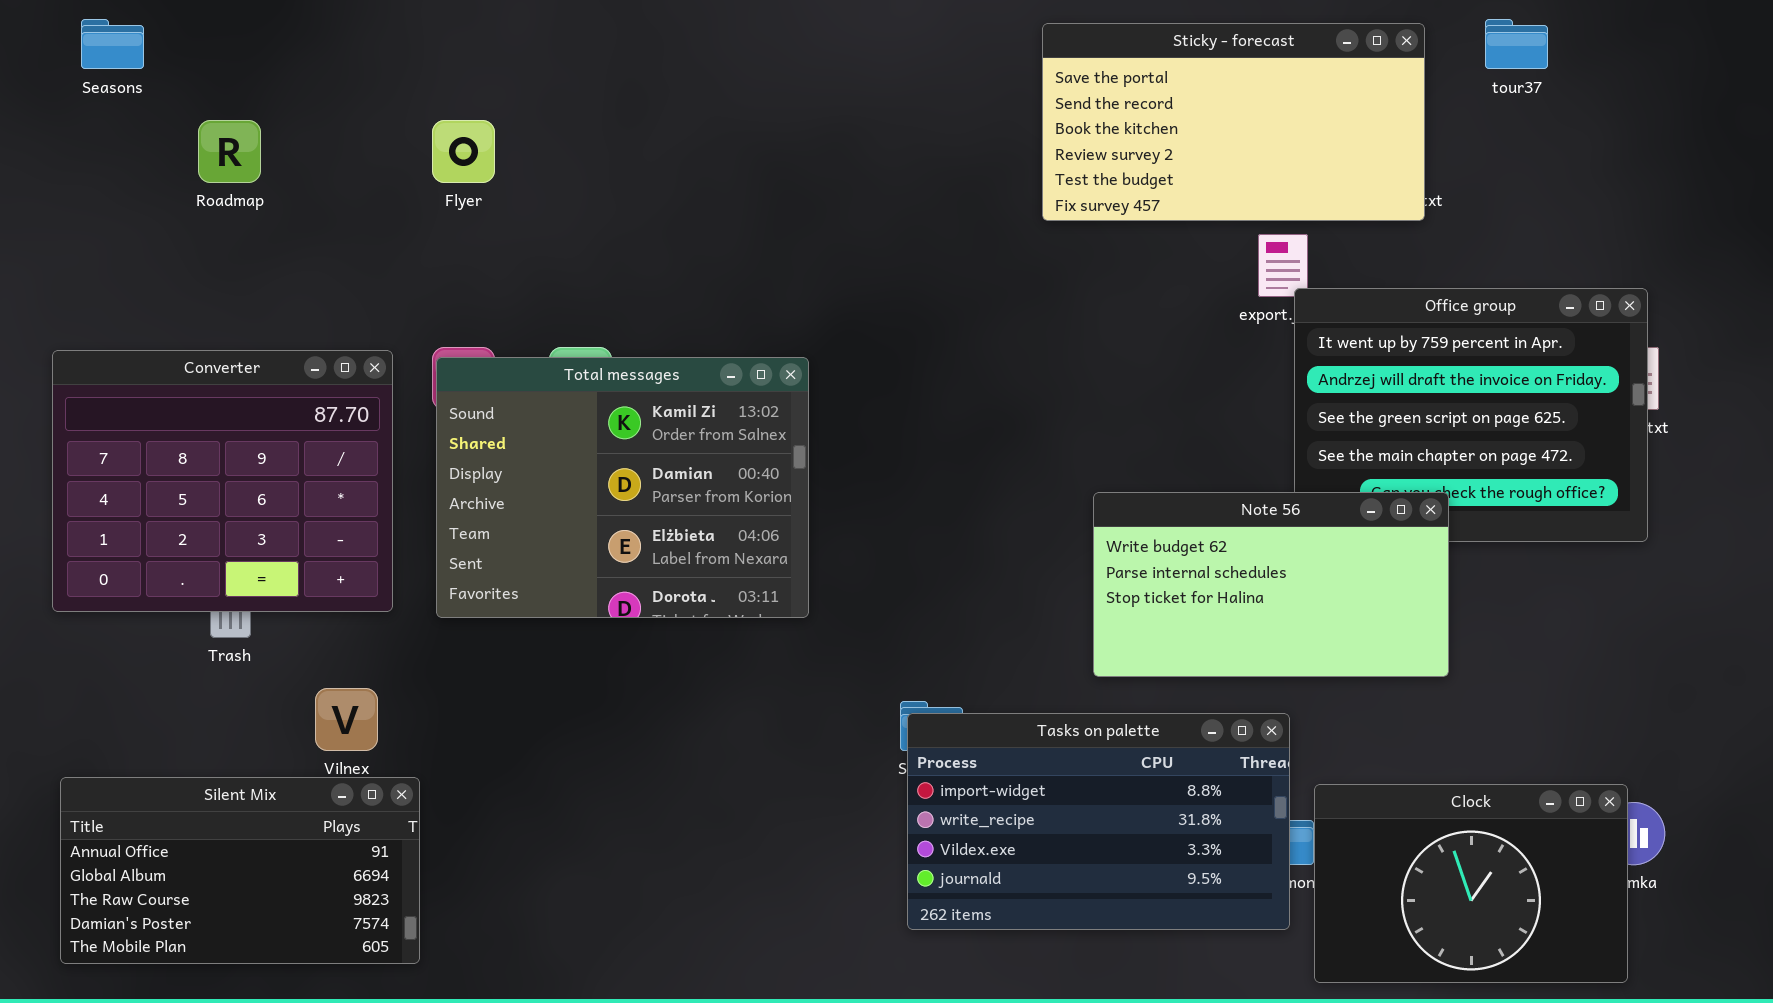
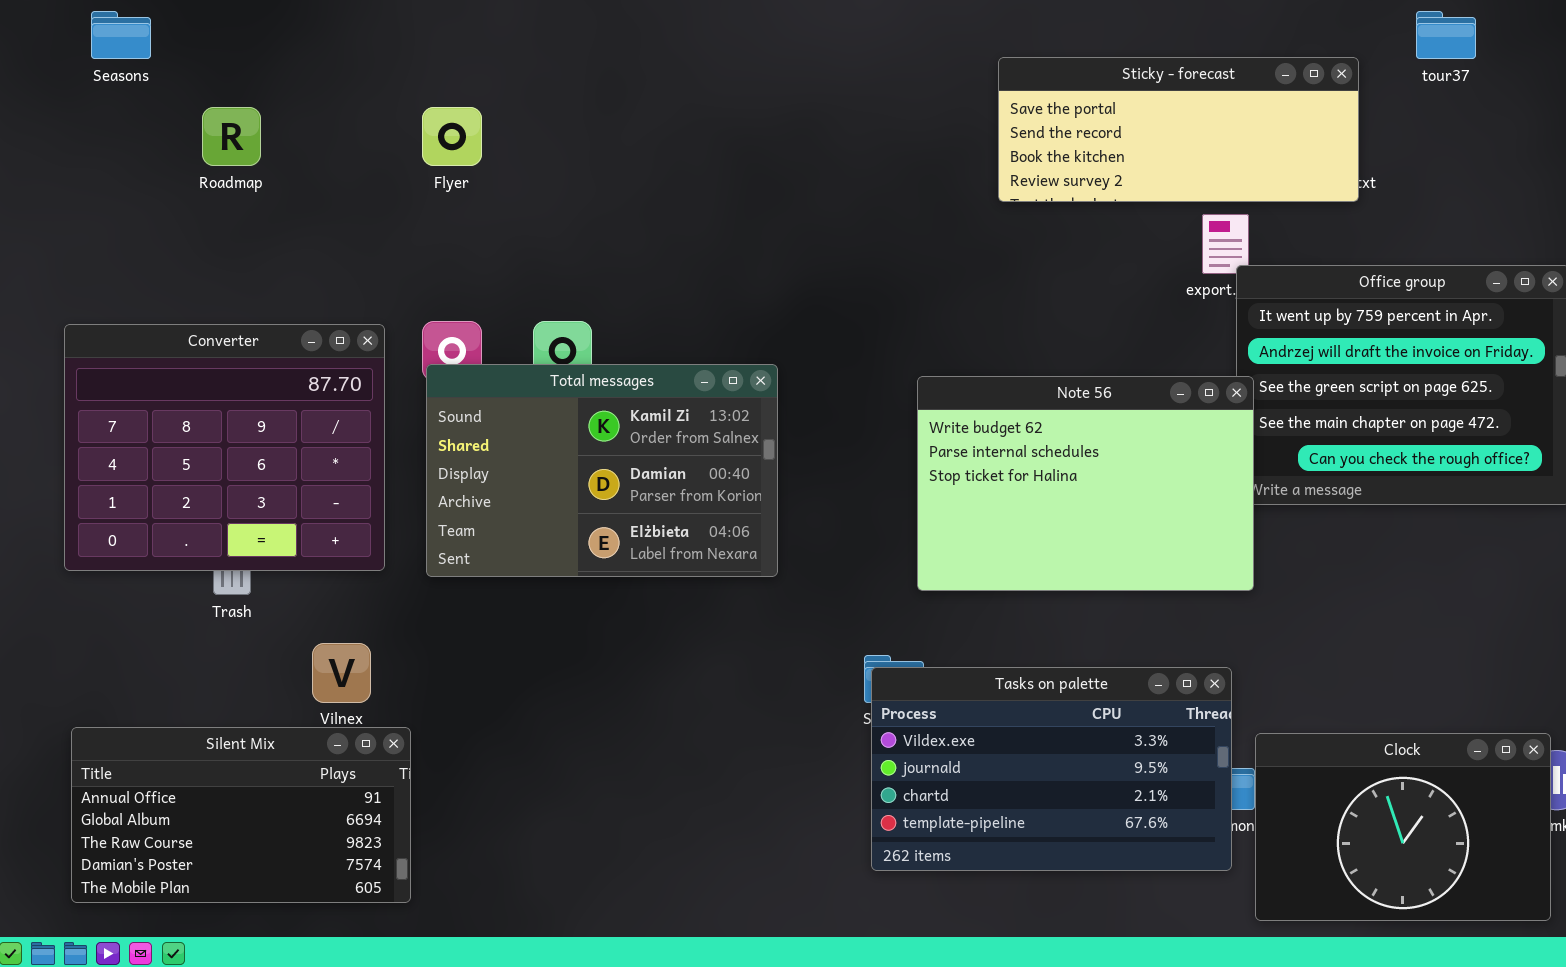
Sticky - forecast: [1042,23,1425,221] -> [998,57,1359,202], resized
Total messages: [436,357,809,618] -> [426,364,778,577], resized
Note 56: [1093,492,1449,677] -> [917,376,1254,591], moved, resized
Tasks on palette: [907,713,1290,930] -> [871,667,1232,871], scrolled down 2 rows

